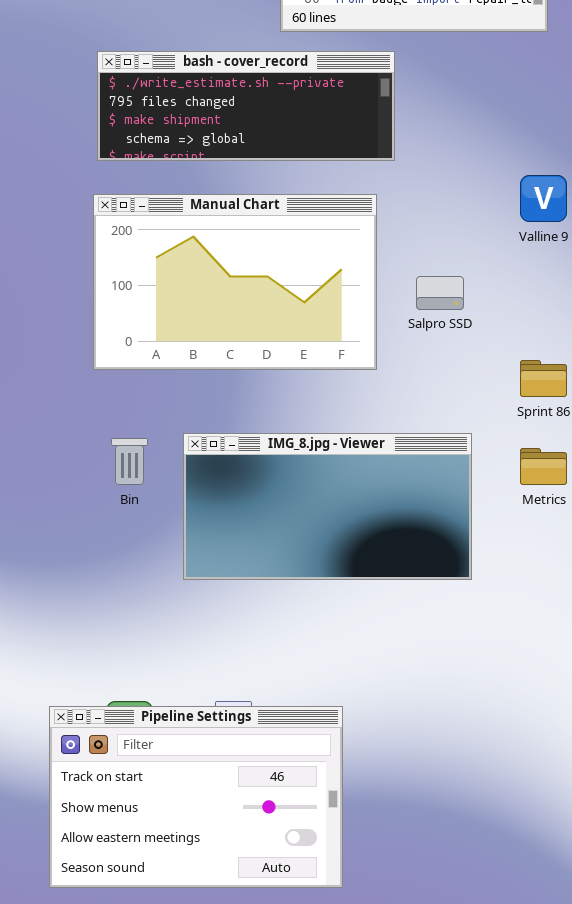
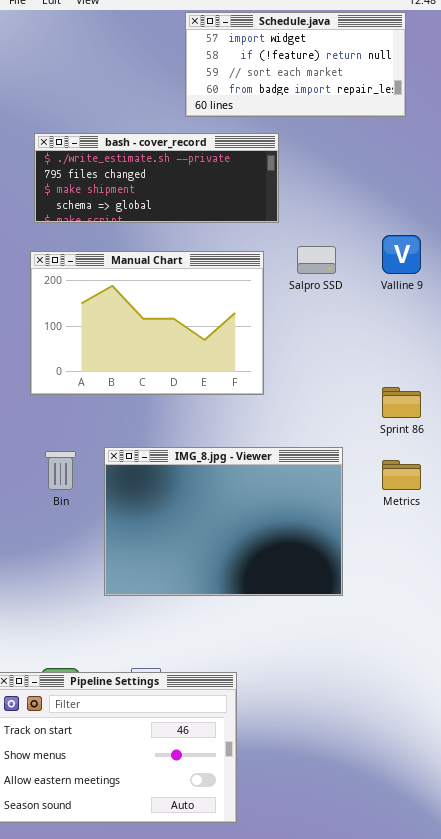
Salpro SSD: [416,276,464,310] -> [297,246,336,274], moved
IMG_8.jpg - Viewer: [183,433,472,580] -> [104,447,343,596], resized

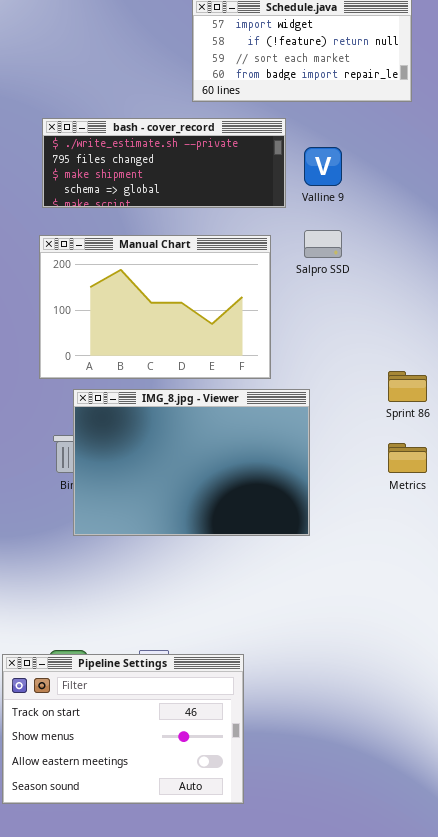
Valline 9: [382,235,421,274] -> [304,147,342,186], moved
IMG_8.jpg - Viewer: [104,447,343,596] -> [73,389,310,536], moved

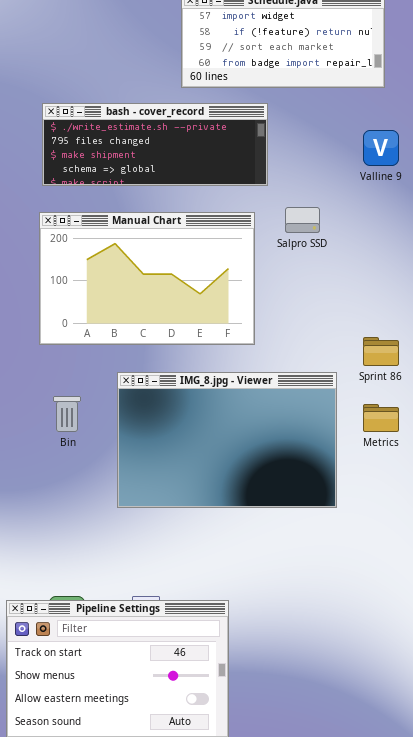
Valline 9: [304,147,342,186] -> [363,130,399,166], moved
IMG_8.jpg - Viewer: [73,389,310,536] -> [117,372,337,508], moved

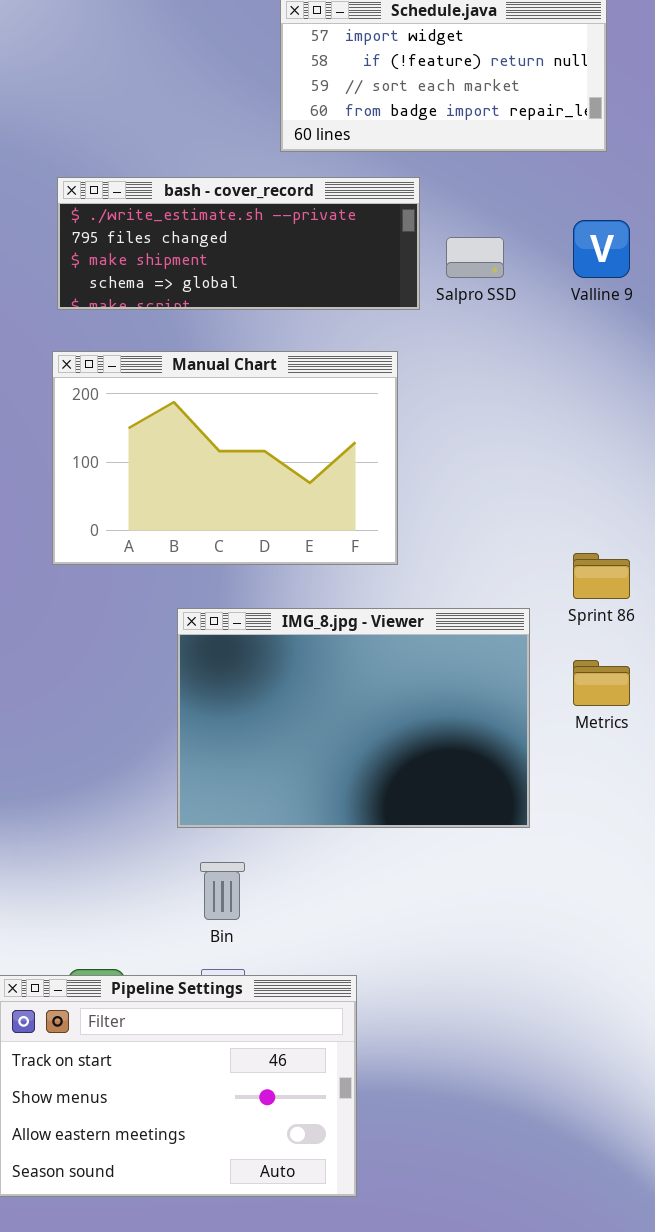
Salpro SSD: [285,207,320,233] -> [446,237,504,278], moved
Bin: [53,396,81,432] -> [200,862,245,920], moved

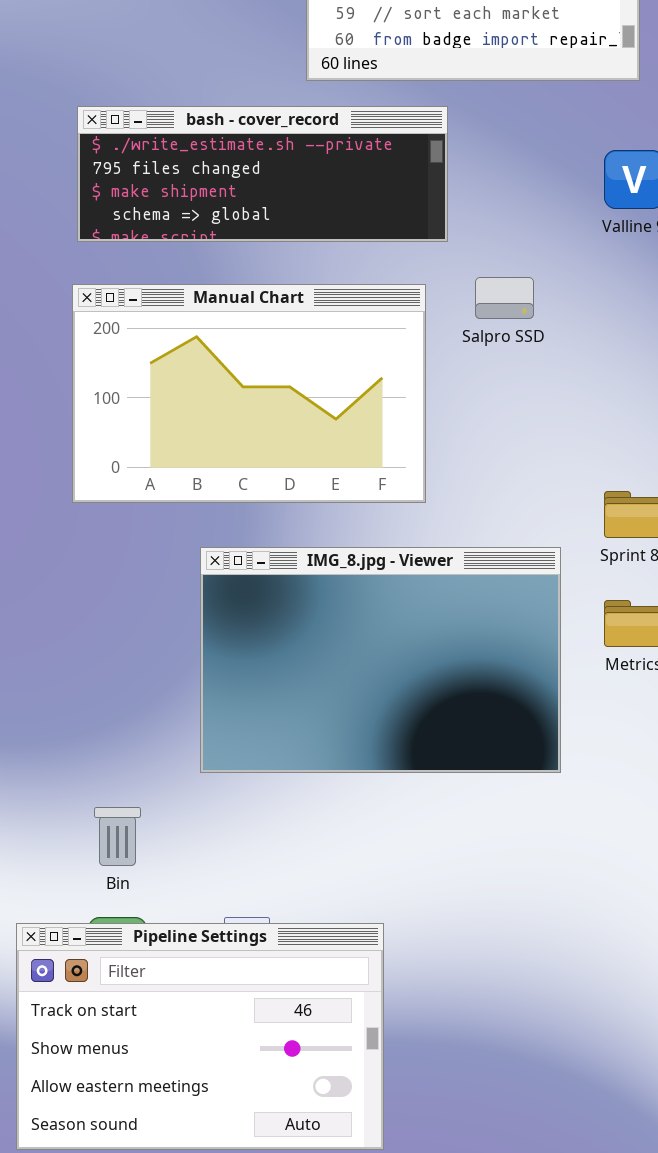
Salpro SSD: [446,237,504,278] -> [475,277,534,319], moved
Bin: [200,862,245,920] -> [94,807,141,866], moved

